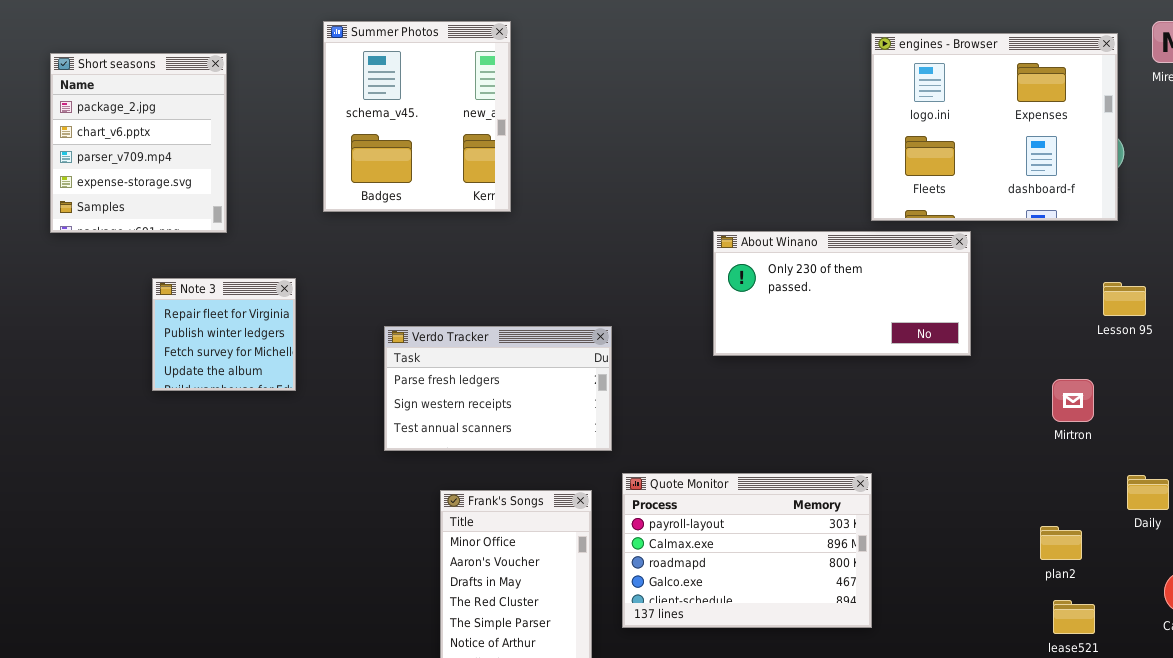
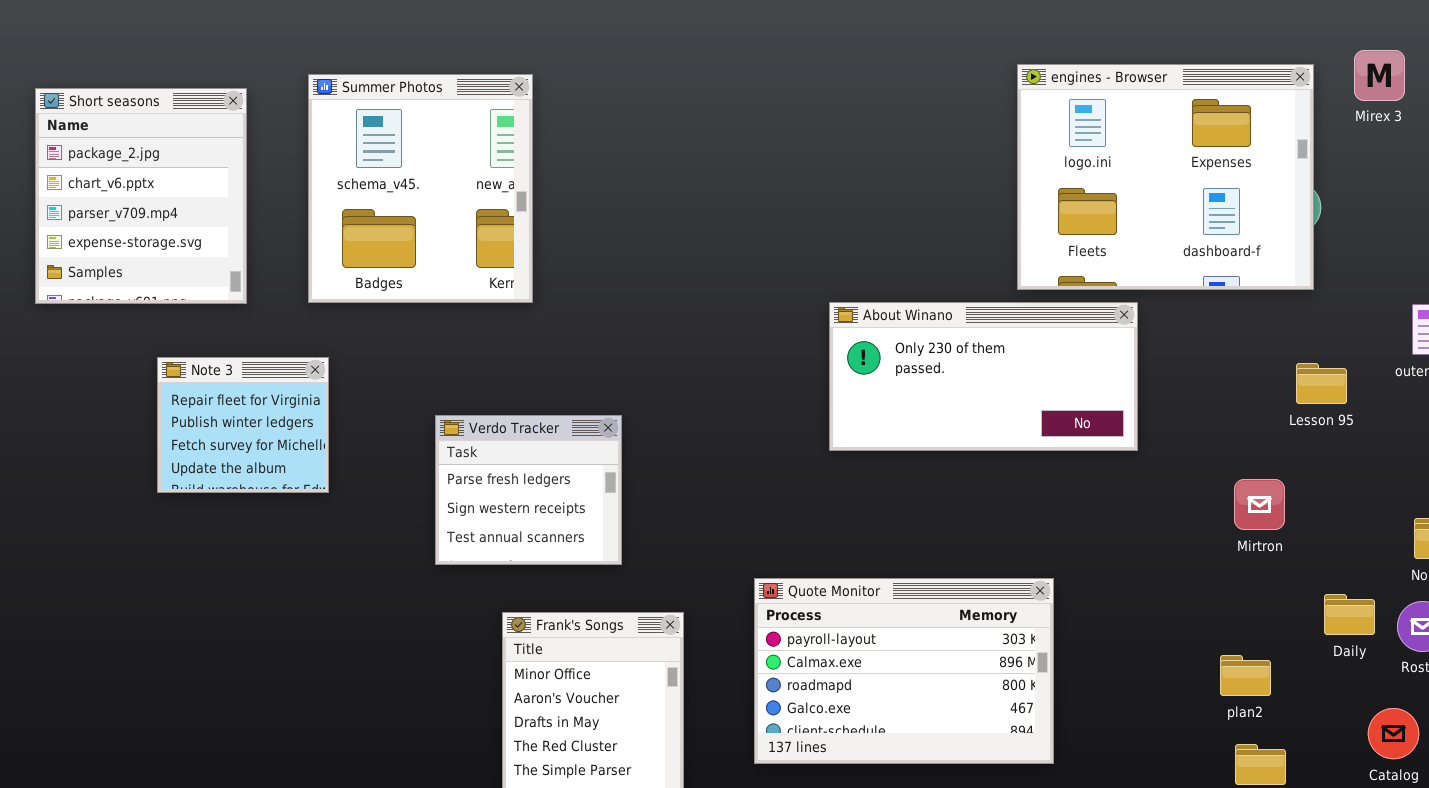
Summer Photos: [323,21,511,212] -> [308,74,533,303], moved
Verdo Tracker: [384,326,612,451] -> [435,415,622,565], resized
Quote Monitor: [622,473,872,628] -> [754,578,1054,764], moved

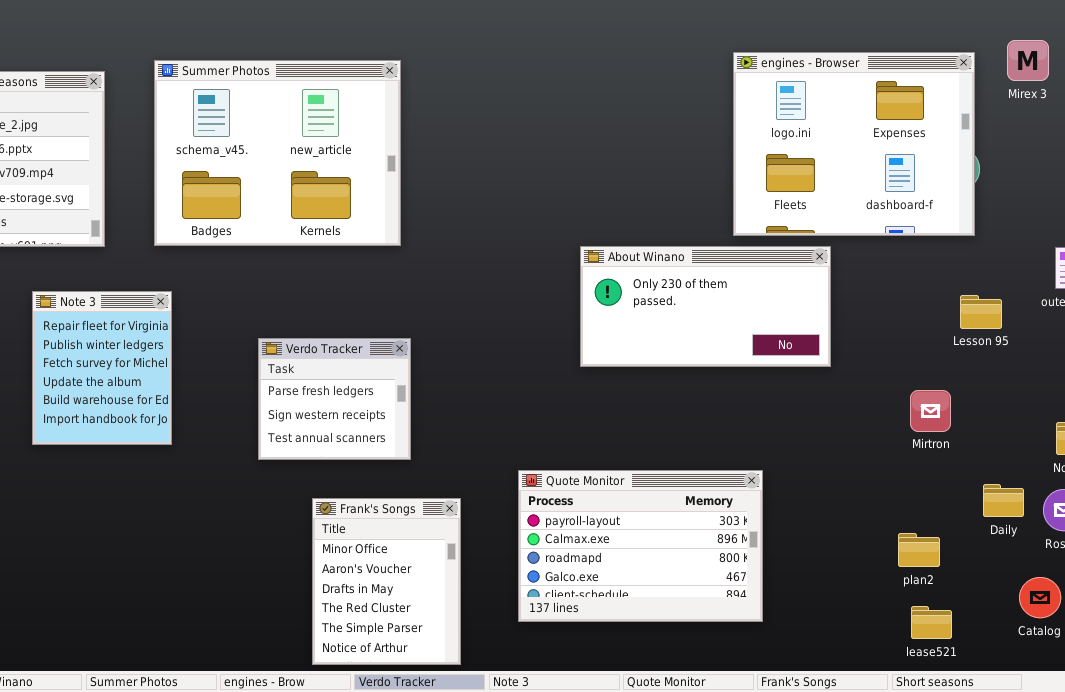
Summer Photos: [308,74,533,303] -> [154,60,401,246], resized
Note 3: [157,357,329,493] -> [32,291,172,445], resized

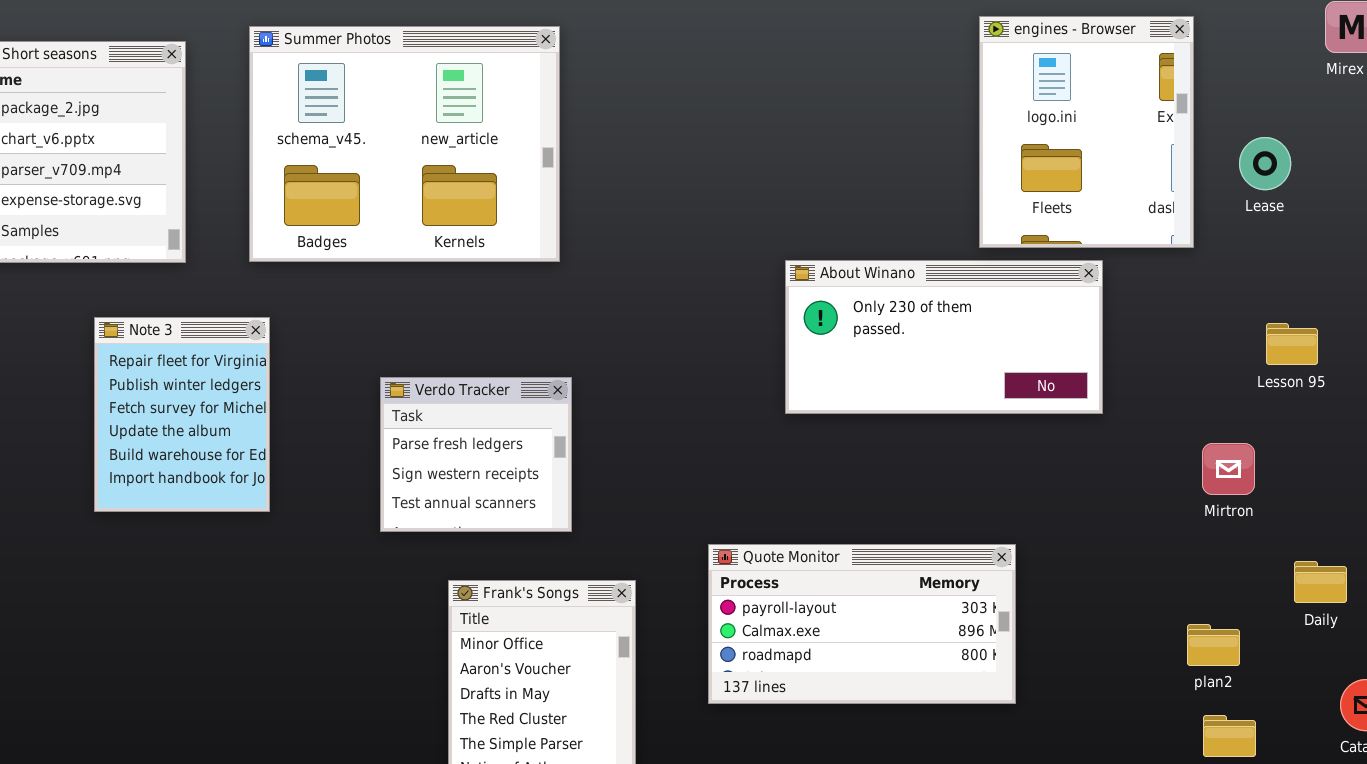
engines - Browser: [733,52,975,236] -> [979,16,1194,248], resized
Quote Monitor: [518,470,763,622] -> [708,544,1016,704], resized

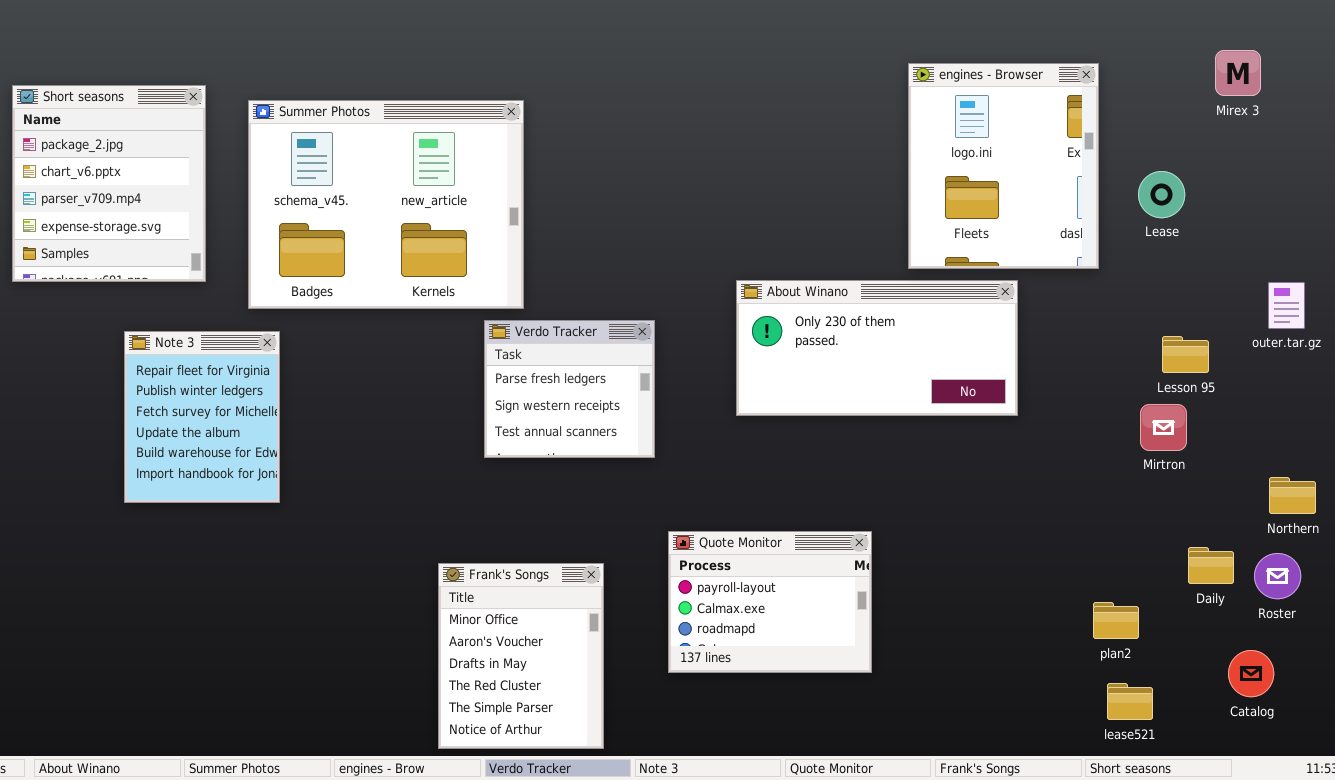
Summer Photos: [249,26,560,262] -> [248,100,524,309], moved
Verdo Tracker: [380,377,572,532] -> [484,320,655,458], moved
Mirtron: [1202,443,1255,495] -> [1140,404,1187,451], moved
Quote Monitor: [708,544,1016,704] -> [668,531,872,673], resized

